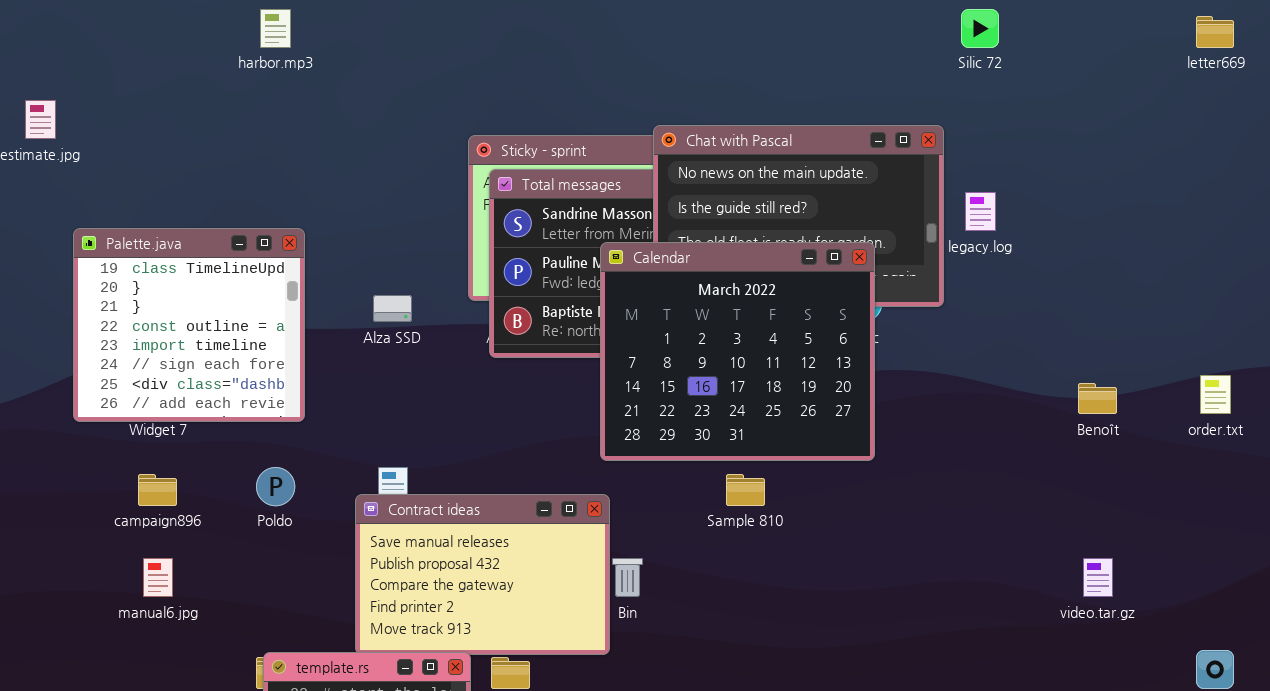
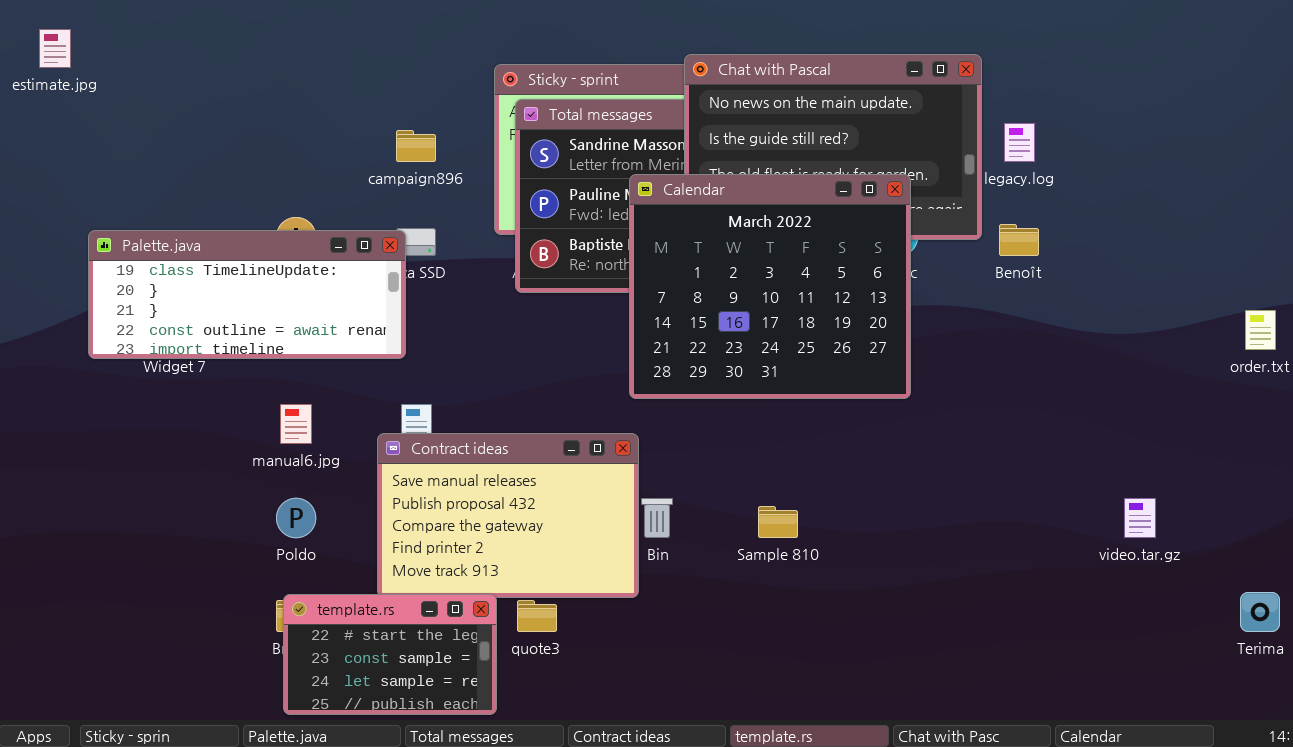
Palette.java: [73,228,305,422] -> [88,230,406,359], resized
Benoît: [1078,383,1117,414] -> [999,224,1039,256], moved
Poldo: [256,467,295,506] -> [276,498,316,538], moved
campaign896: [138,474,177,506] -> [396,130,436,162], moved
Sample 810: [726,474,765,506] -> [758,506,798,538], moved
manual6.jpg: [143,558,173,597] -> [280,404,312,444], moved

